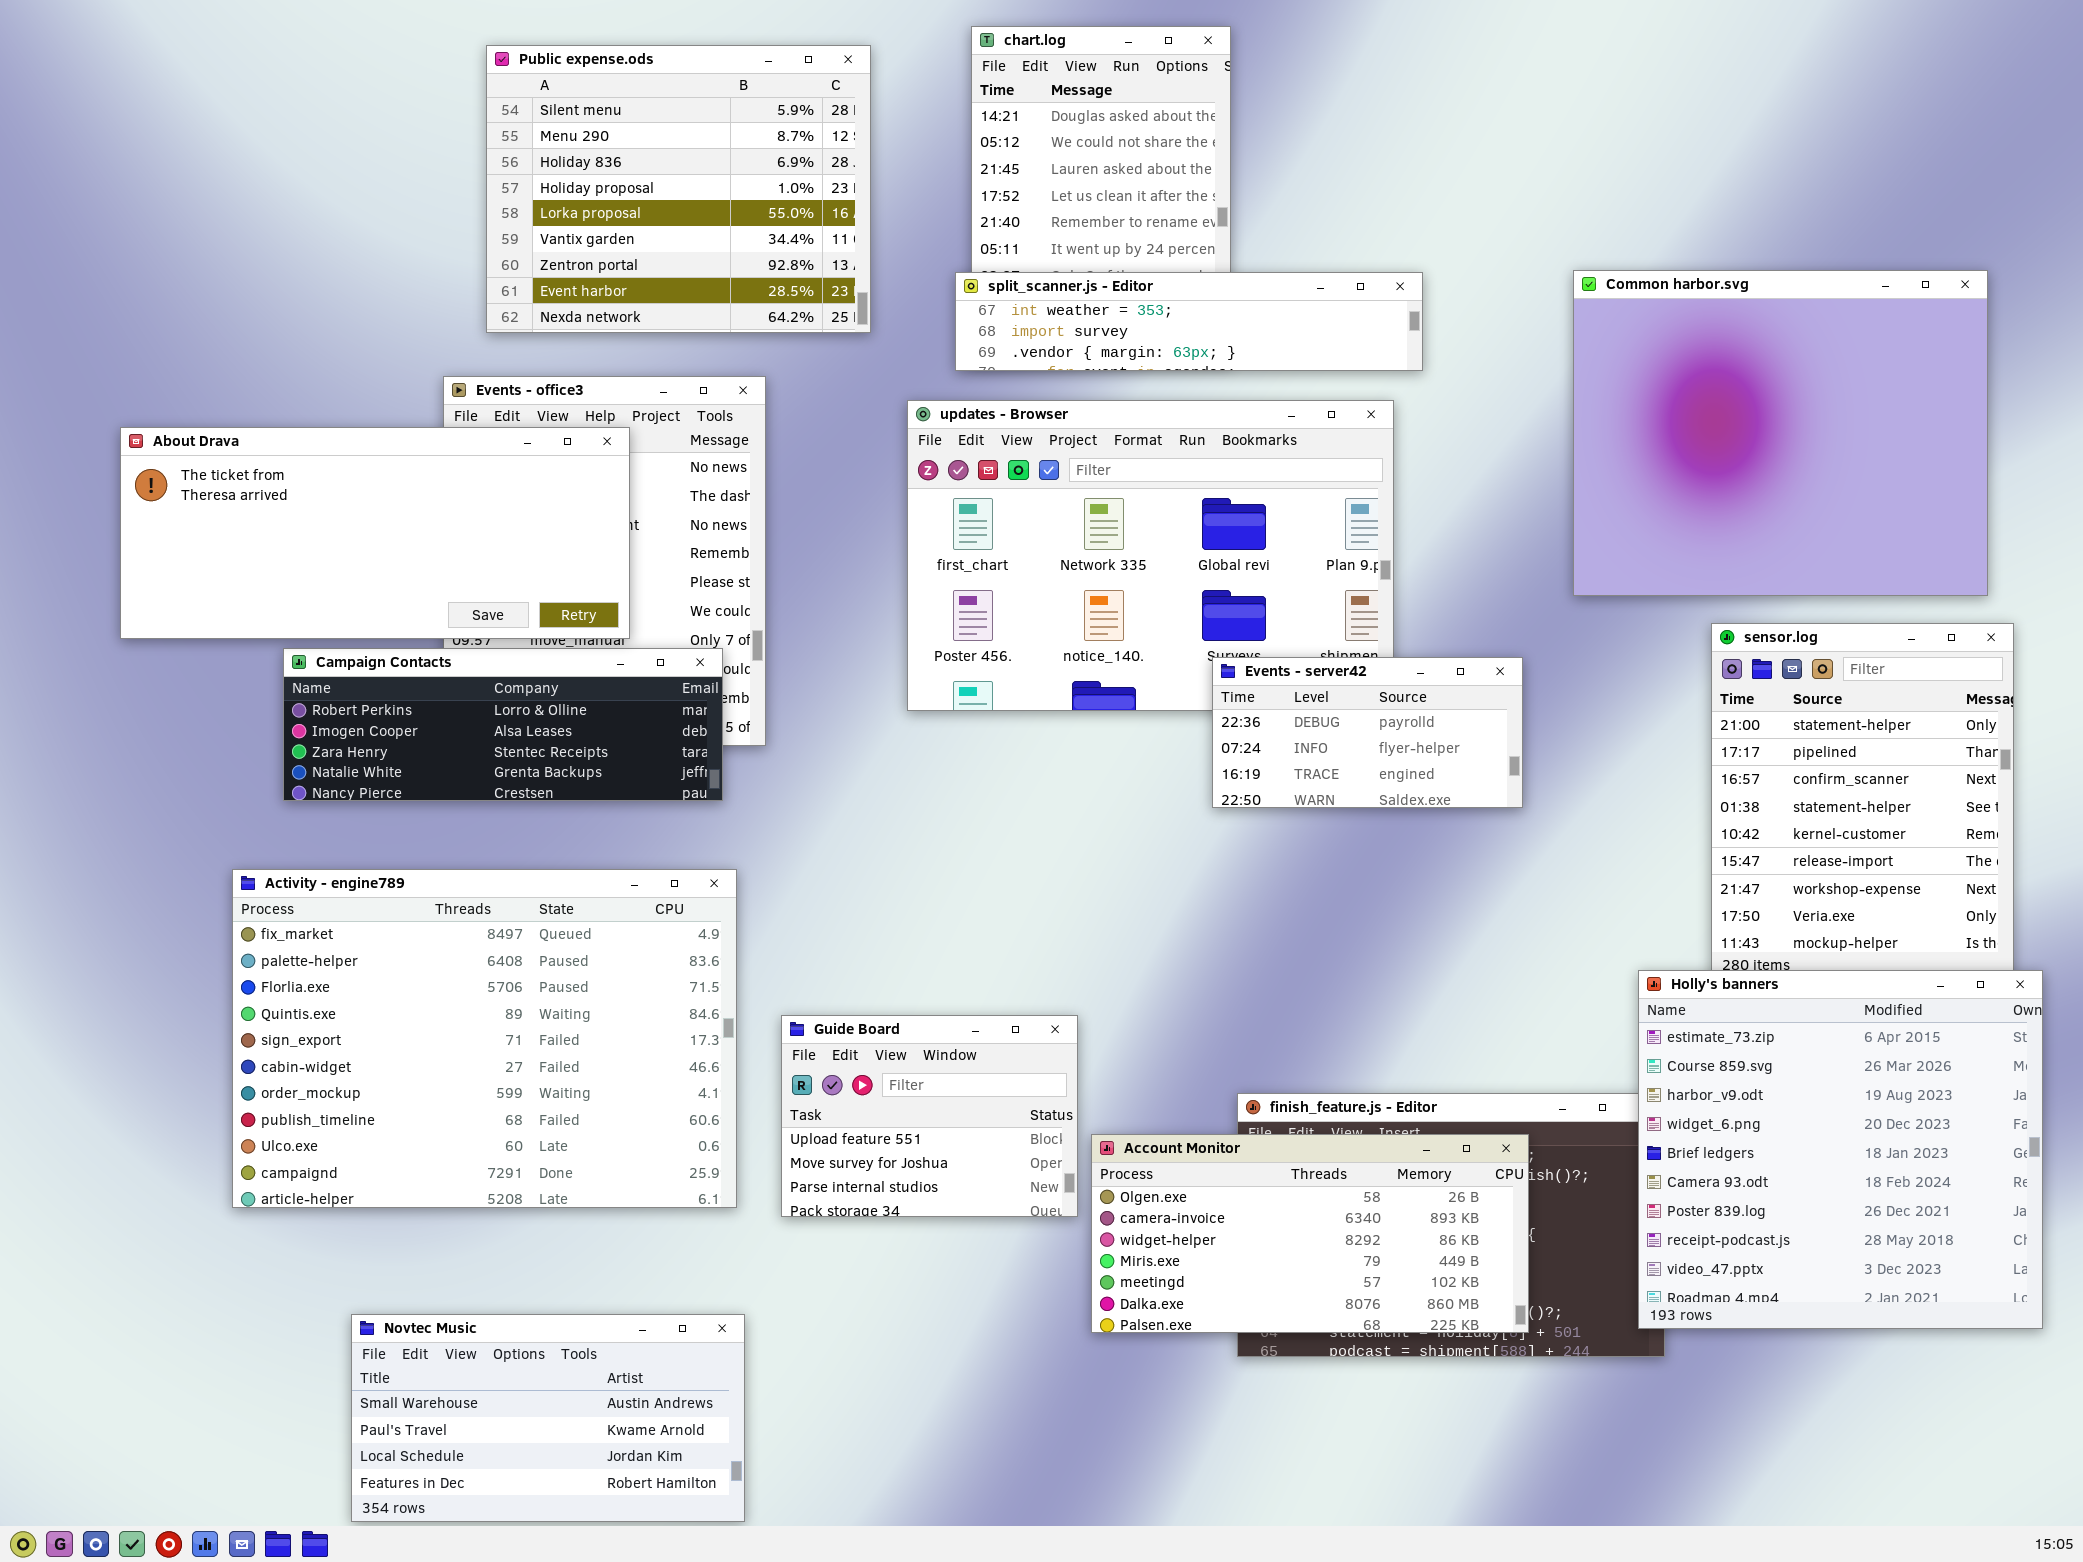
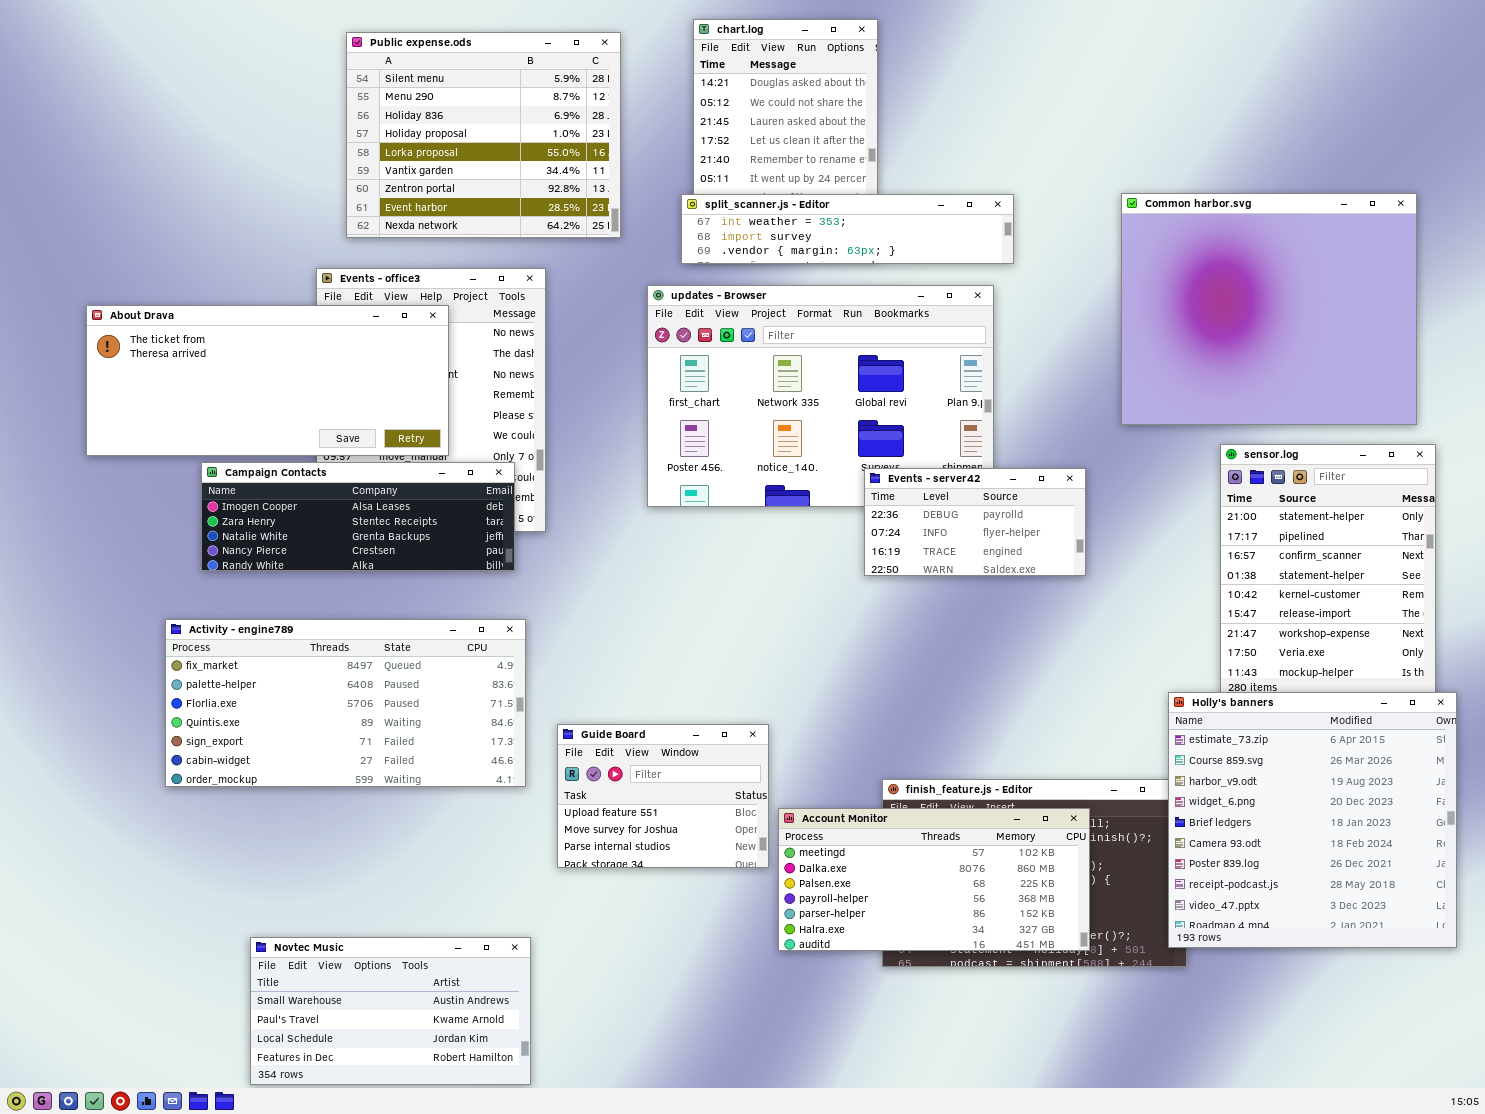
Campaign Contacts: [283,648,723,801] -> [201,462,515,571], scrolled down 1 row
Activity - engine789: [232,869,737,1208] -> [165,619,526,787], resized
Account Monitor: [1091,1134,1529,1333] -> [778,808,1090,951], scrolled down 4 rows

